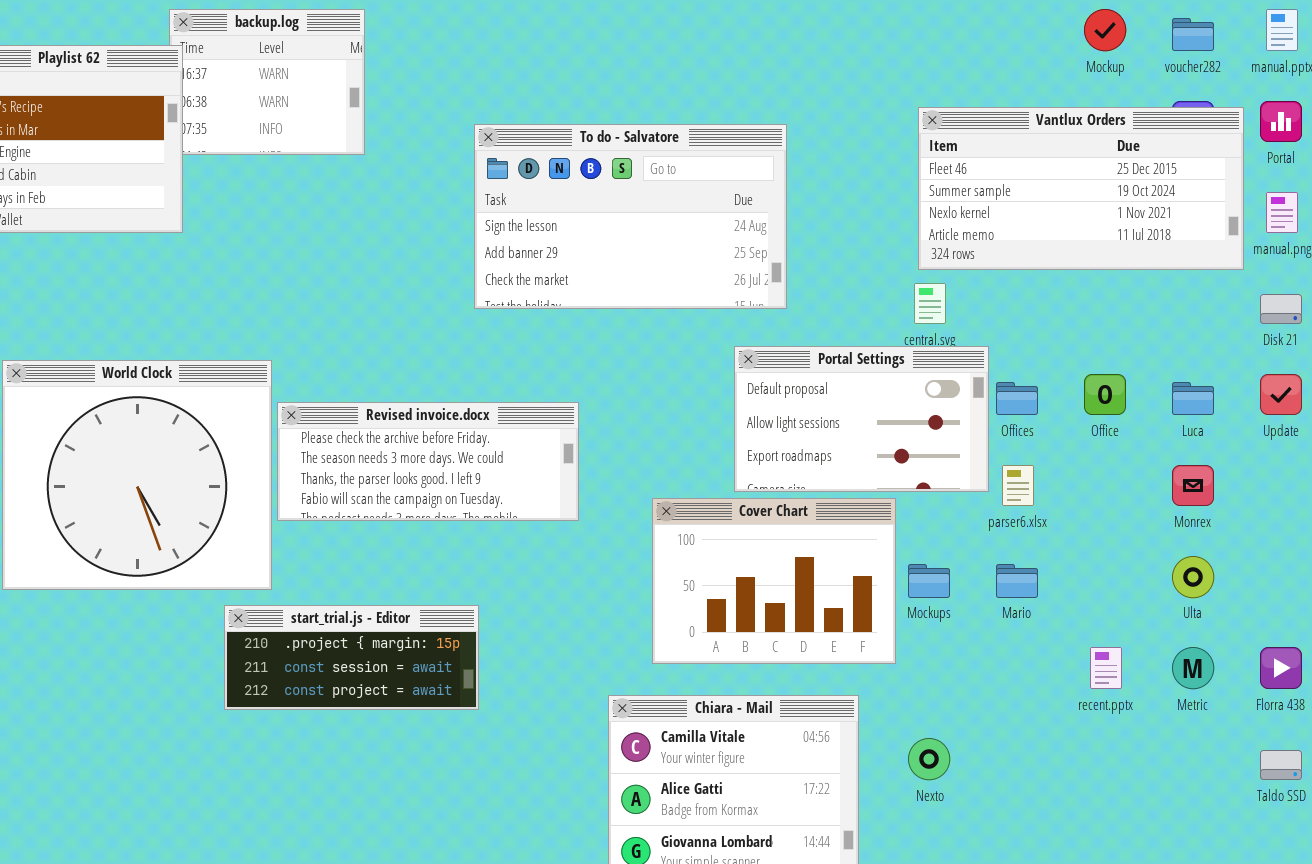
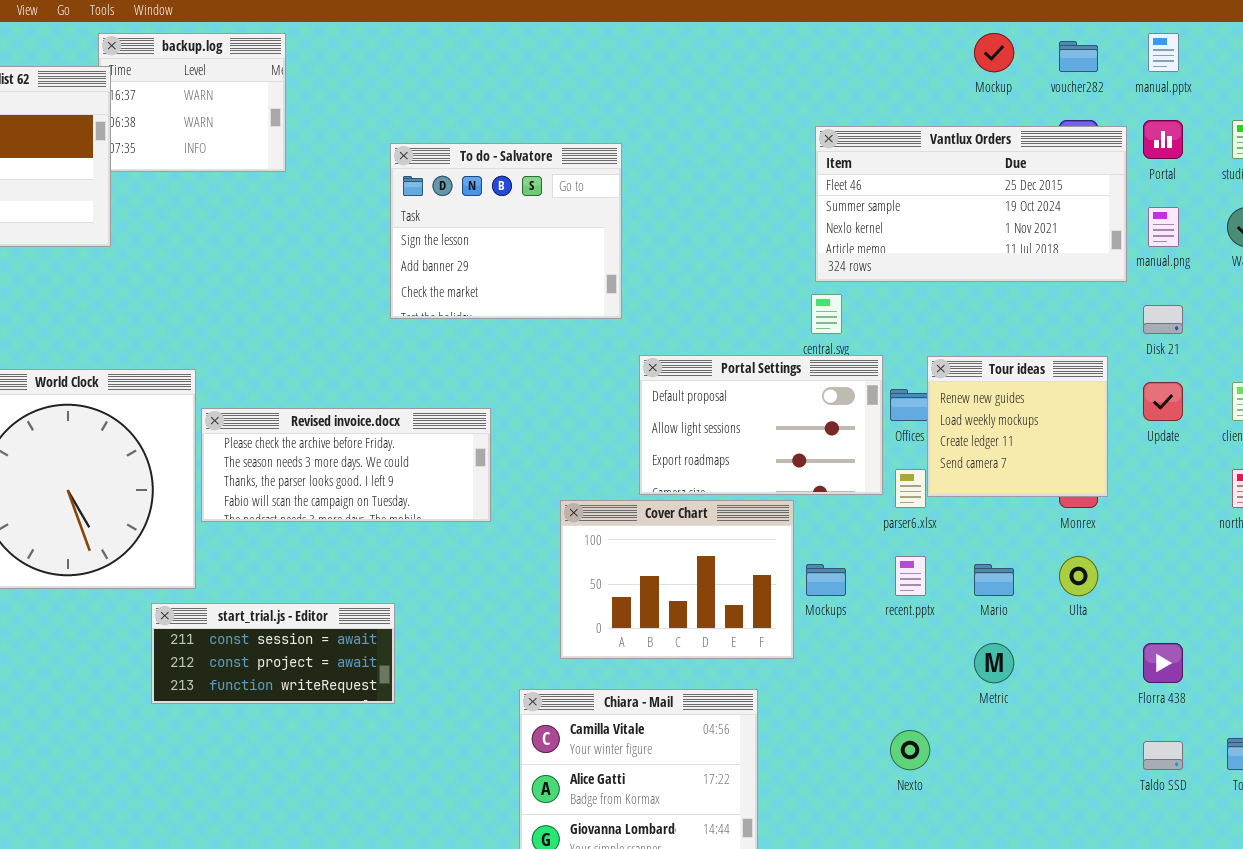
To do - Salvatore: [474,124,787,309] -> [390,143,622,319], resized
Tour ideas: none -> [927,356,1108,497], opened
Mario: [996,564,1038,598] -> [974,564,1014,596], moved
start_trial.js - Editor: [224,605,479,710] -> [151,603,395,704], scrolled down 1 row
recent.pptx: [1090,647,1122,689] -> [895,556,926,596], moved
Metric: [1172,647,1214,689] -> [974,643,1014,683], moved
Nexto: [908,738,950,780] -> [890,730,930,770], moved

